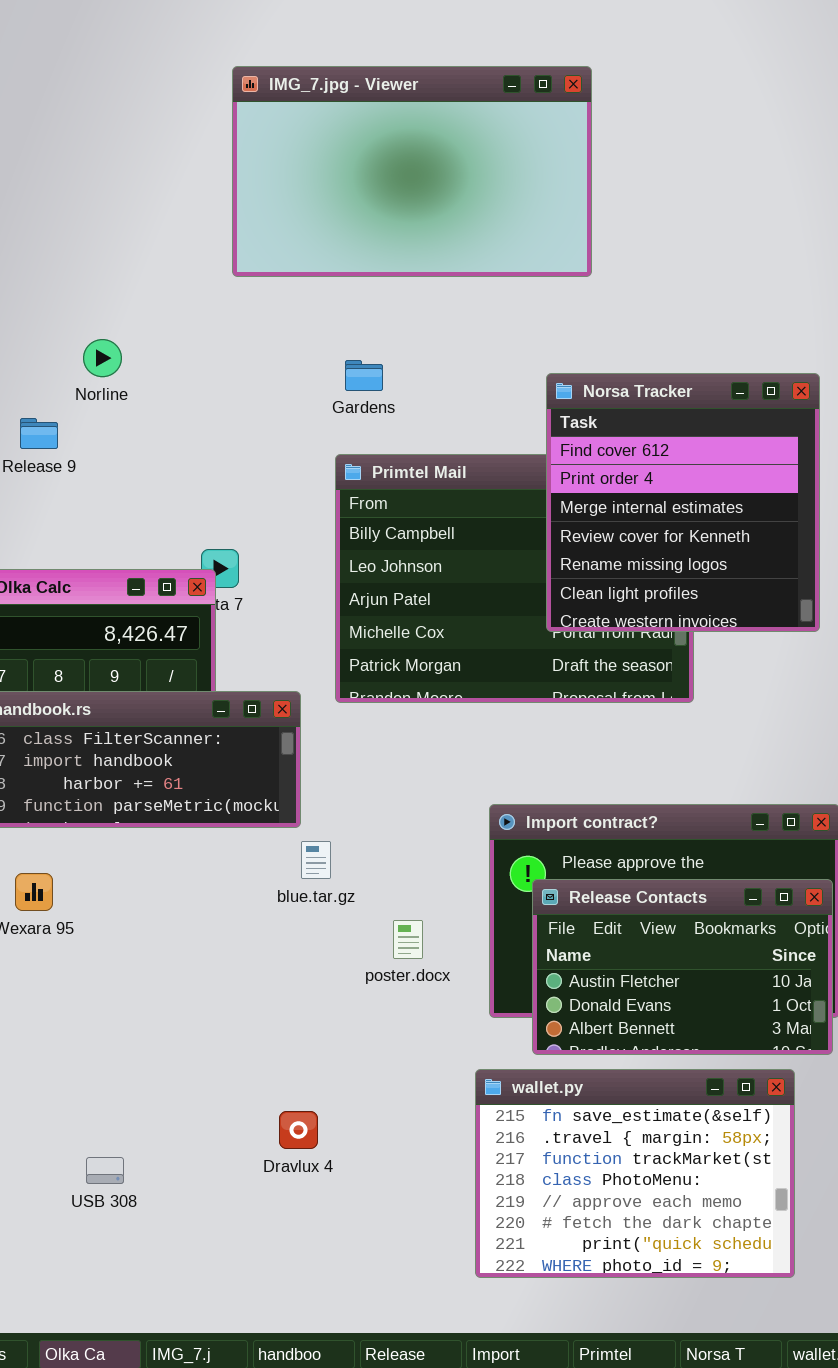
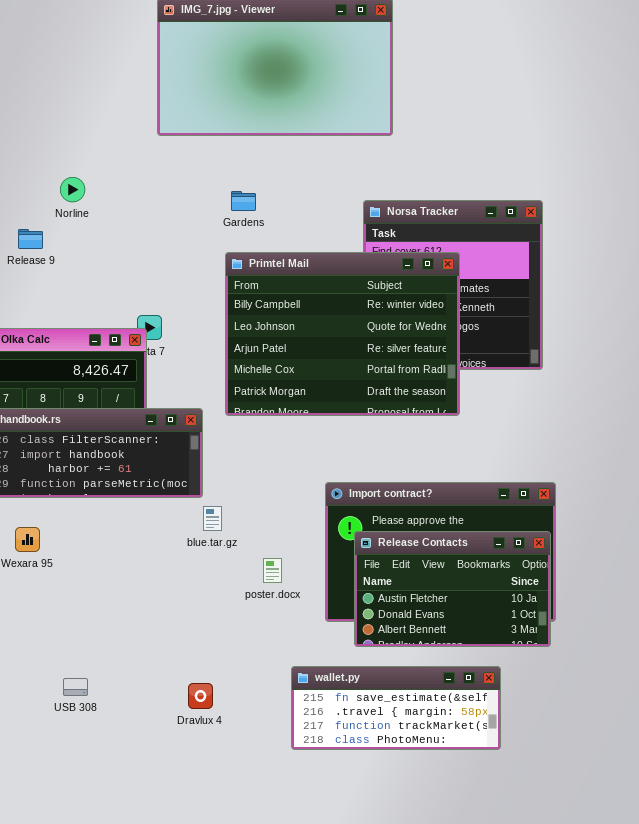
Primtel Mail: [335,454,694,703] -> [225,252,460,416], raised
wallet.py: [475,1069,795,1278] -> [291,666,501,750], moved, resized
USB 308: [86,1157,124,1184] -> [63,678,88,696], moved

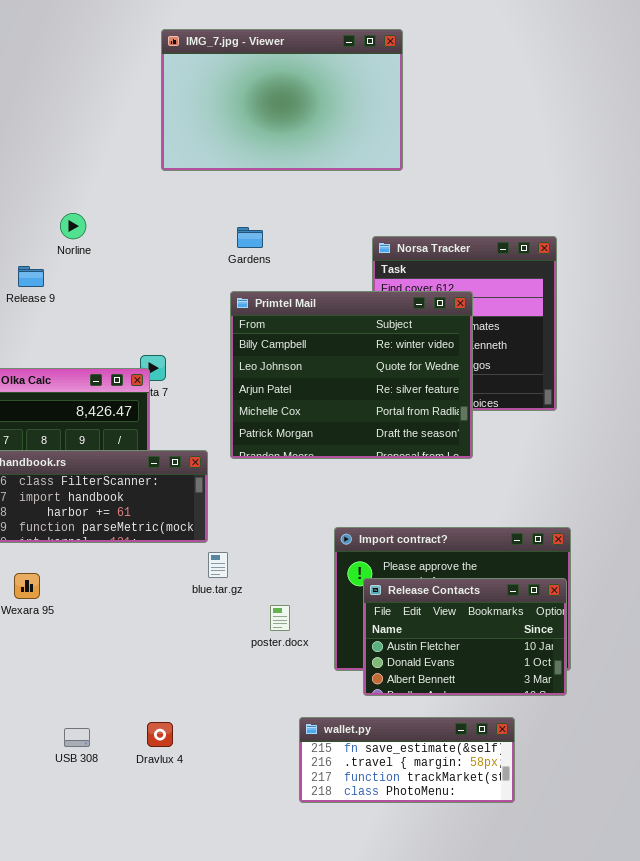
Dravlux 4: [188,683,213,709] -> [147,722,173,747], moved

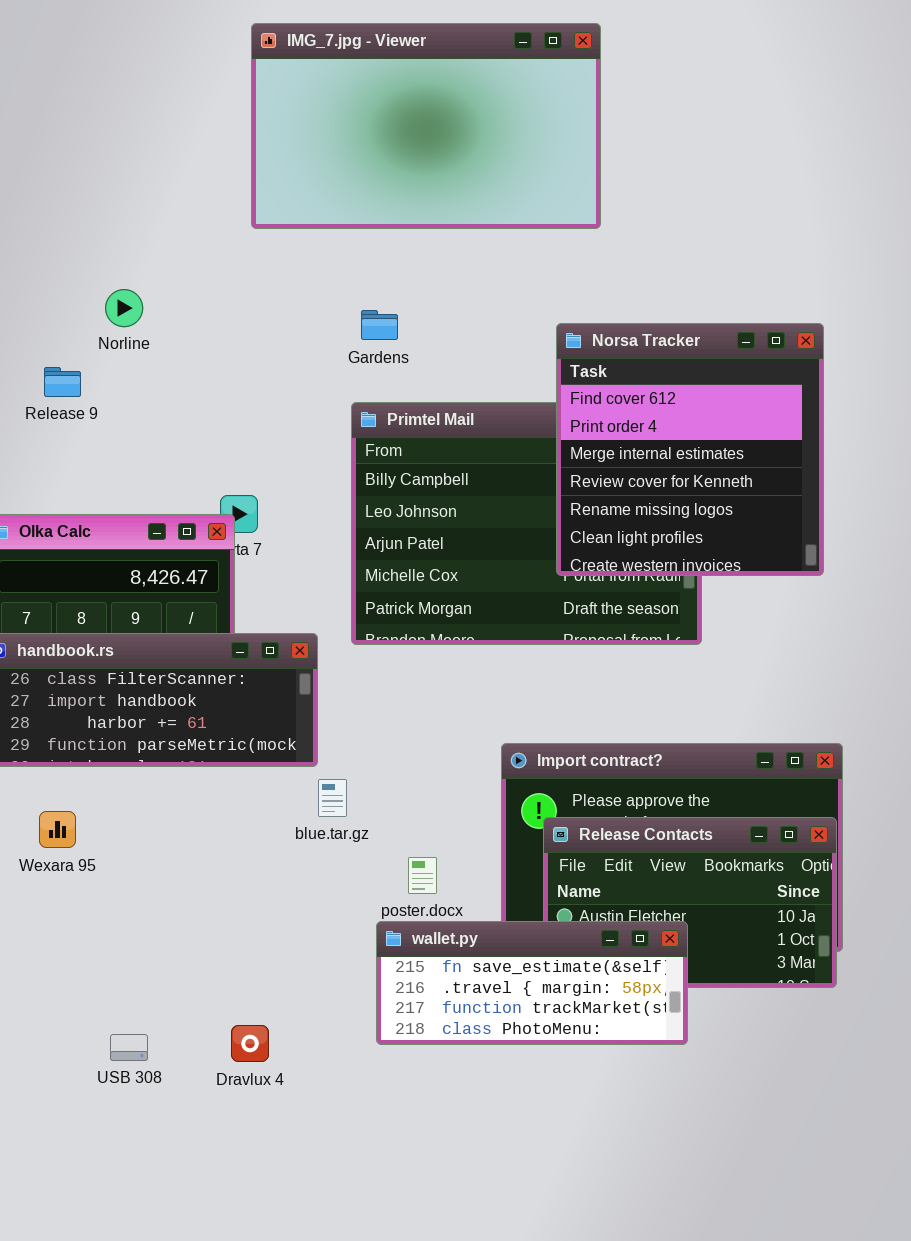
Norsa Tracker: [372,236,557,411] -> [556,323,824,576], raised
wallet.py: [299,717,515,803] -> [376,921,688,1045], moved

